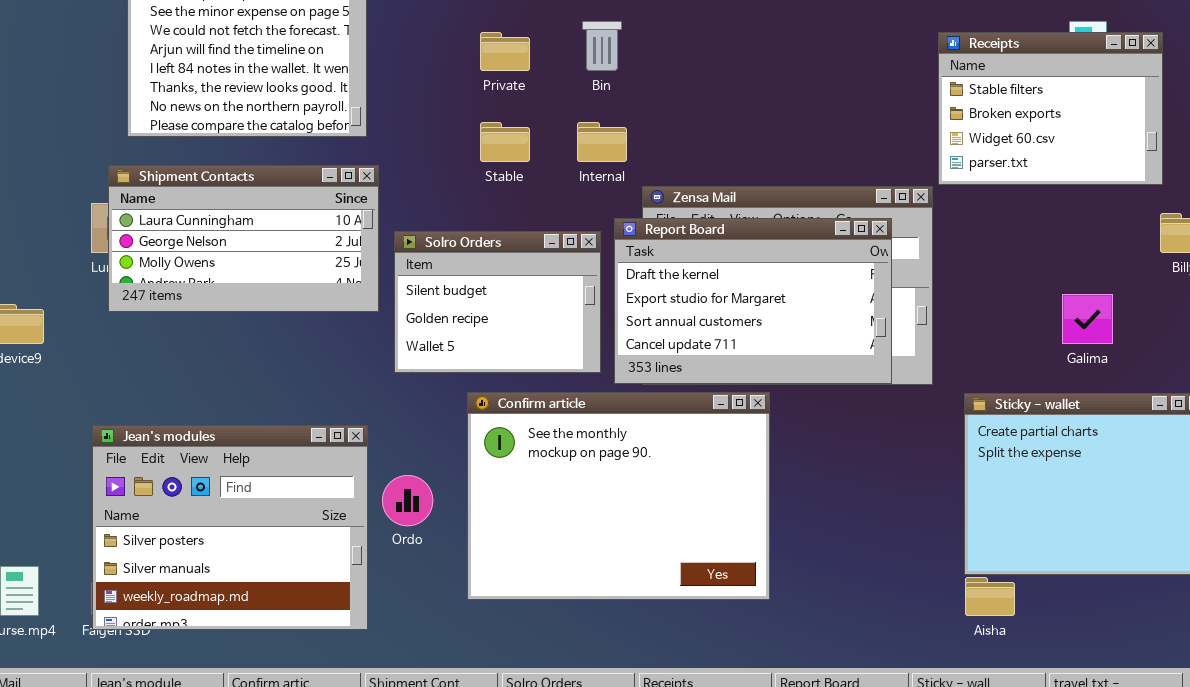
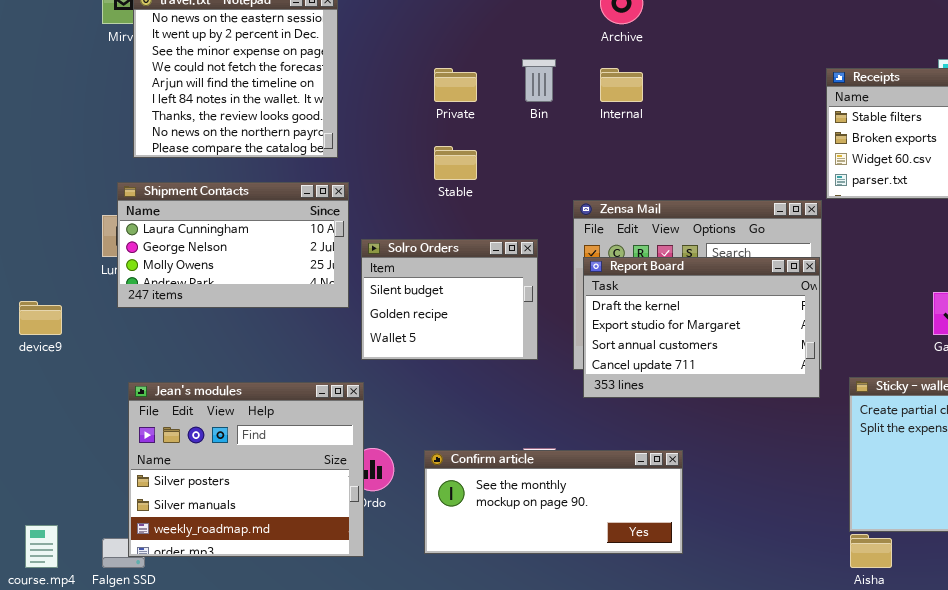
Internal: [577,122,627,162] -> [600,68,643,102], moved
Report Board: [614,218,892,384] -> [583,257,820,398], moved
Confirm article: [467,392,770,600] -> [424,450,683,554], resized
Jean's modules: [92,425,368,630] -> [128,382,364,557], moved

